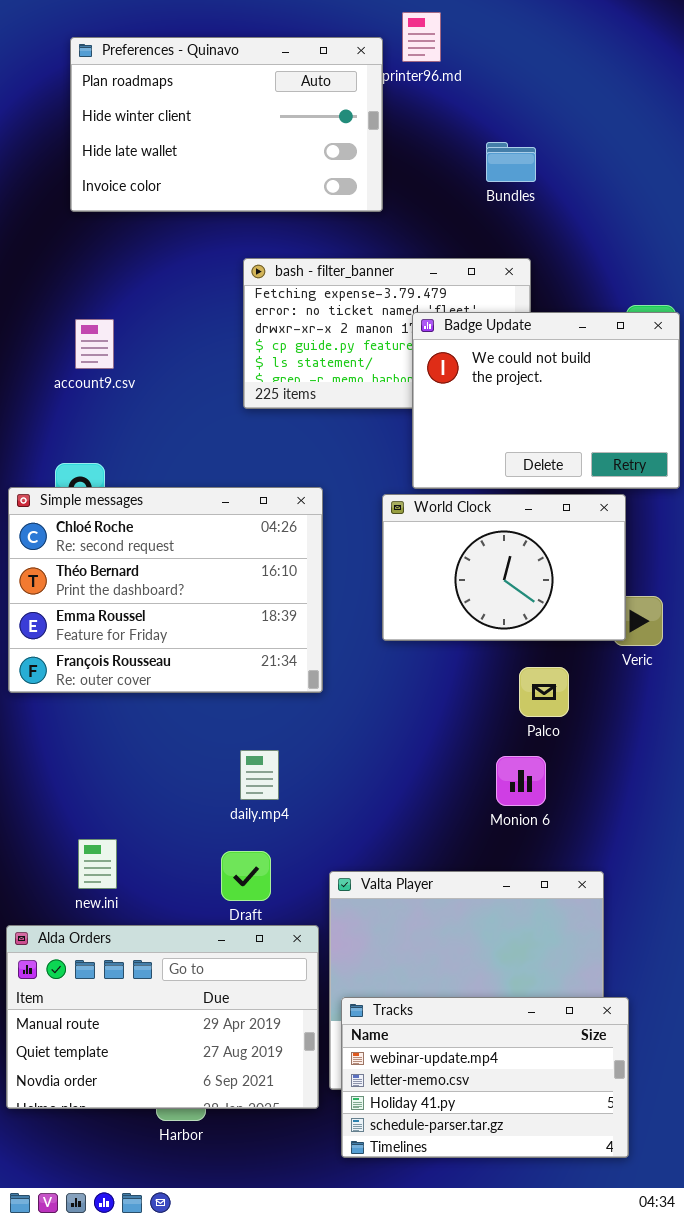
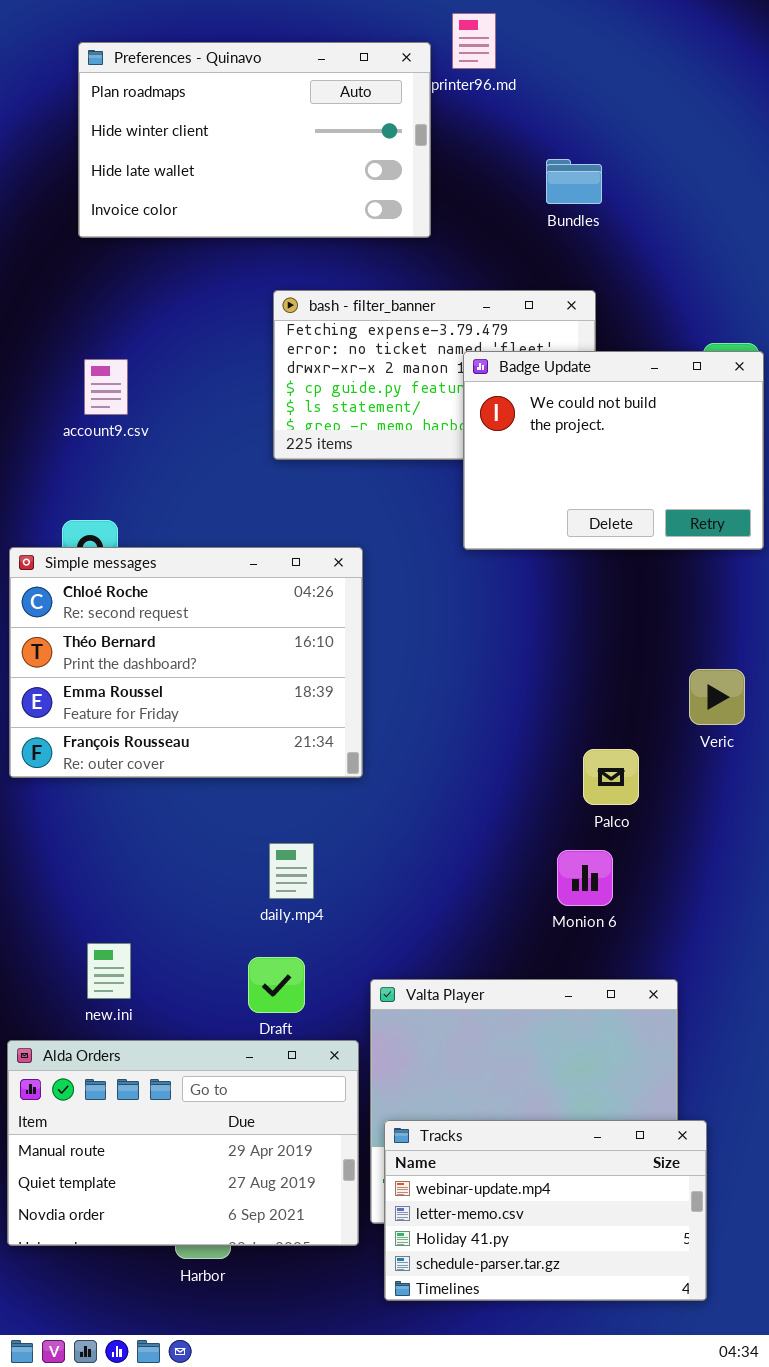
World Clock: [382,494,626,641] -> none, closed

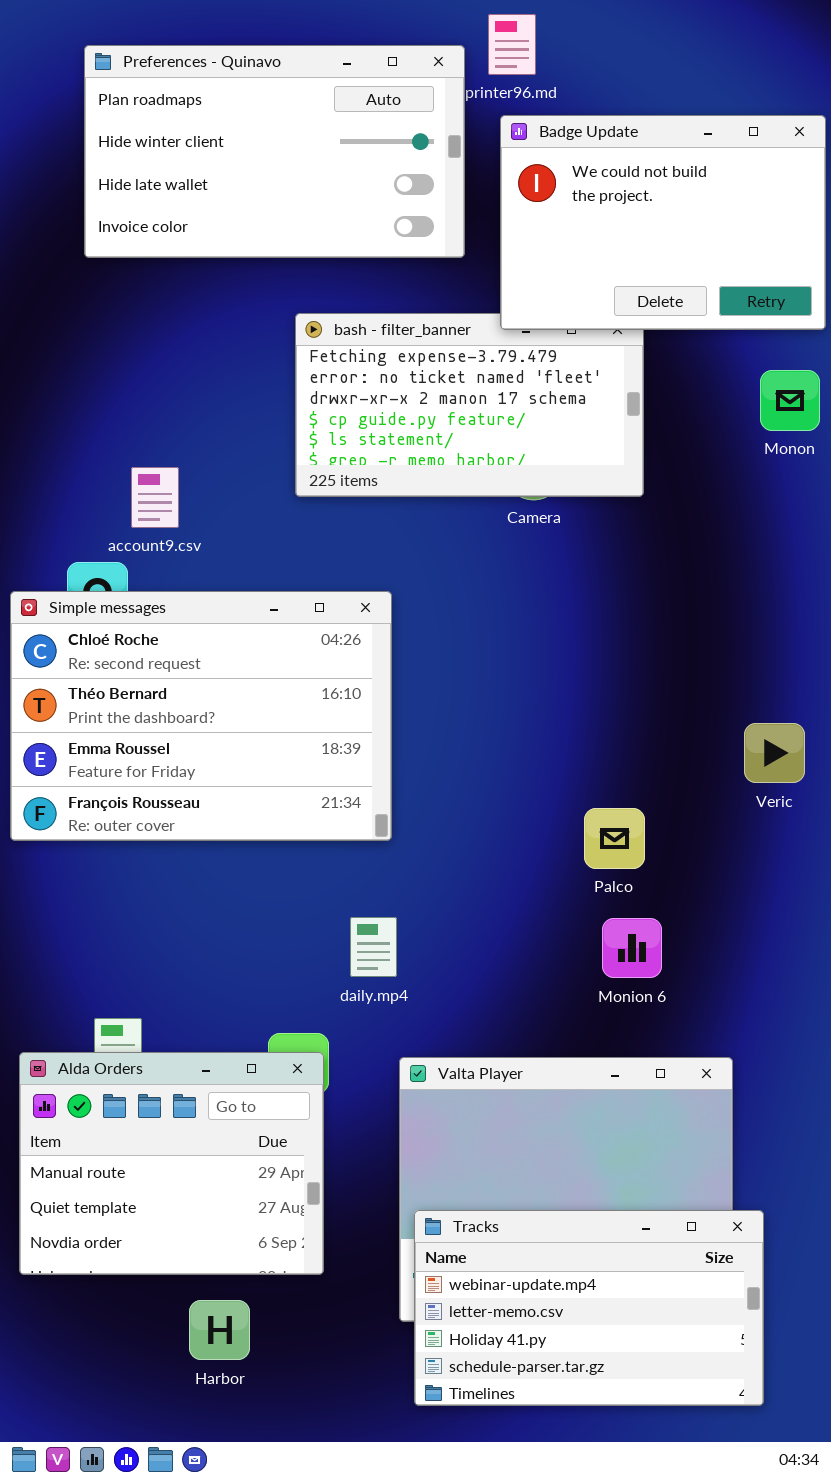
Badge Update: [463,351,764,550] -> [500,115,826,330], moved
account9.csv: [84,359,128,415] -> [131,467,179,528], moved
Palco: [583,749,639,805] -> [584,808,645,869], moved
daily.mp4: [269,843,314,899] -> [350,917,397,977], moved
Alda Orders: [7,1040,359,1246] -> [19,1052,324,1275], moved, resized

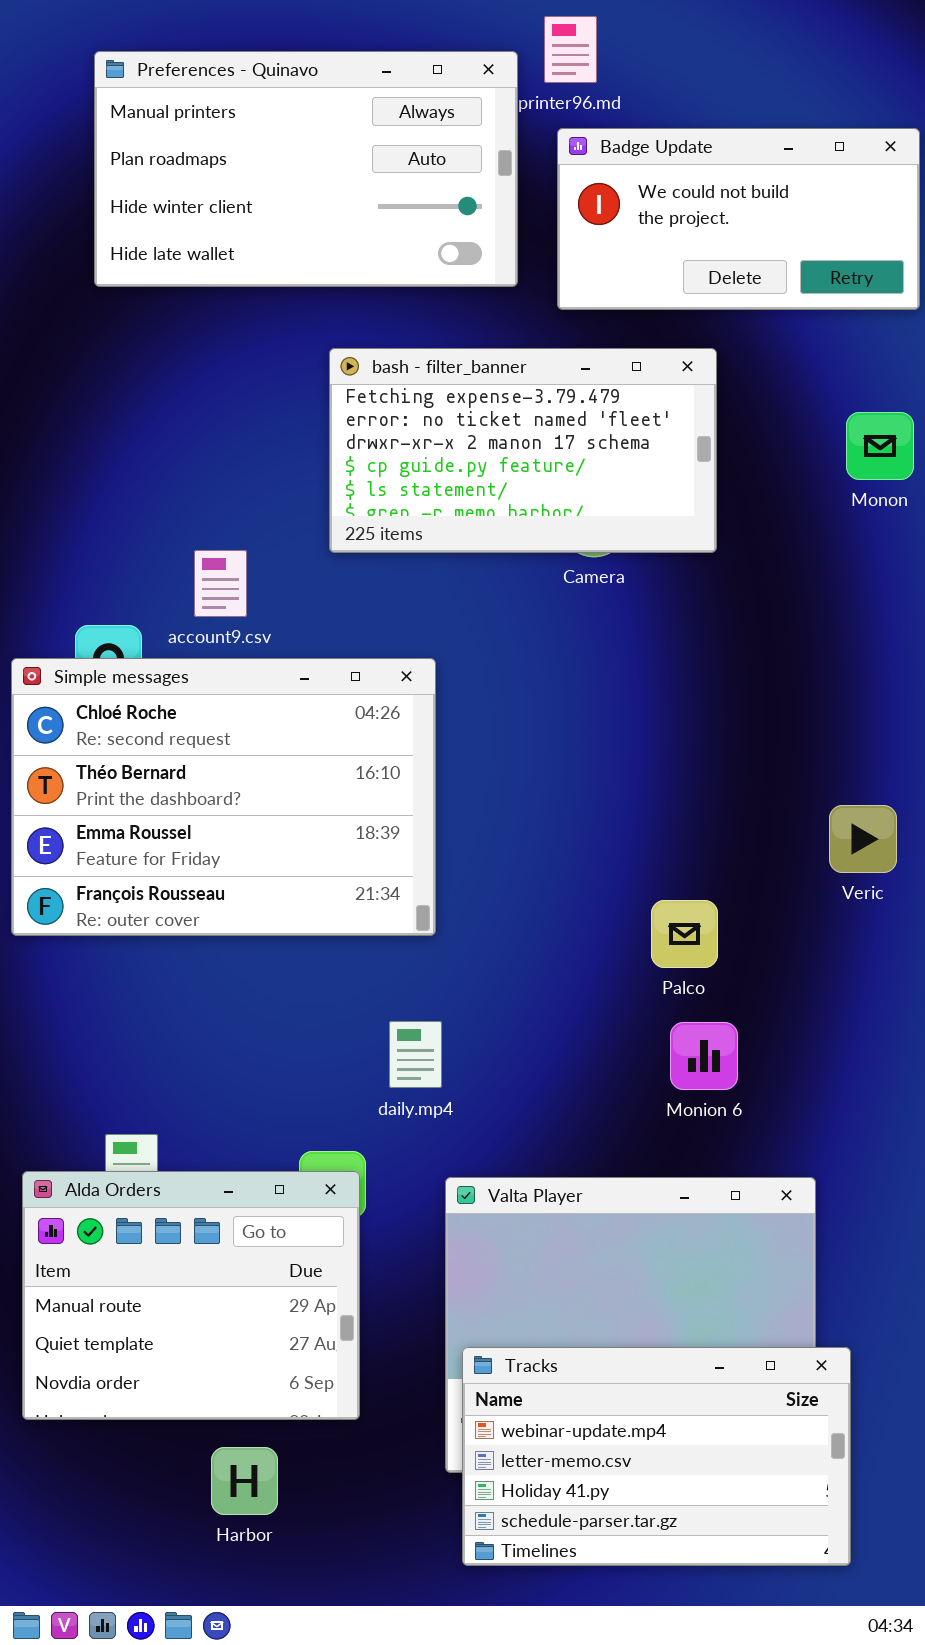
Preferences - Quinavo: [84,45,465,258] -> [94,51,518,287], scrolled up 1 row
Badge Update: [500,115,826,330] -> [557,128,920,310], resized
account9.csv: [131,467,179,528] -> [194,550,247,617], moved

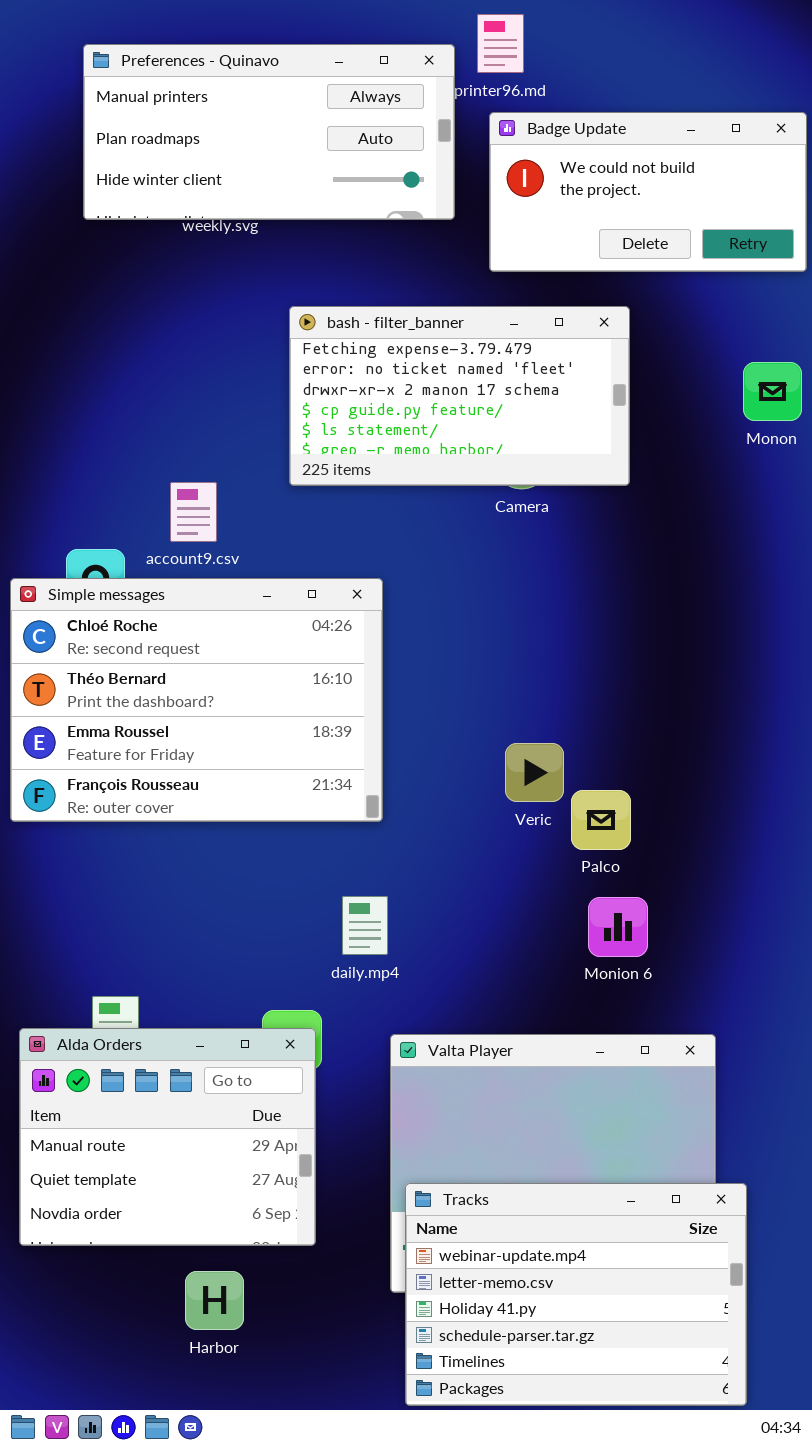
Preferences - Quinavo: [94,51,518,287] -> [83,44,455,220], resized
Veric: [829,805,897,873] -> [505,743,564,802], moved
Tracks: [462,1347,851,1566] -> [405,1183,747,1406], resized

